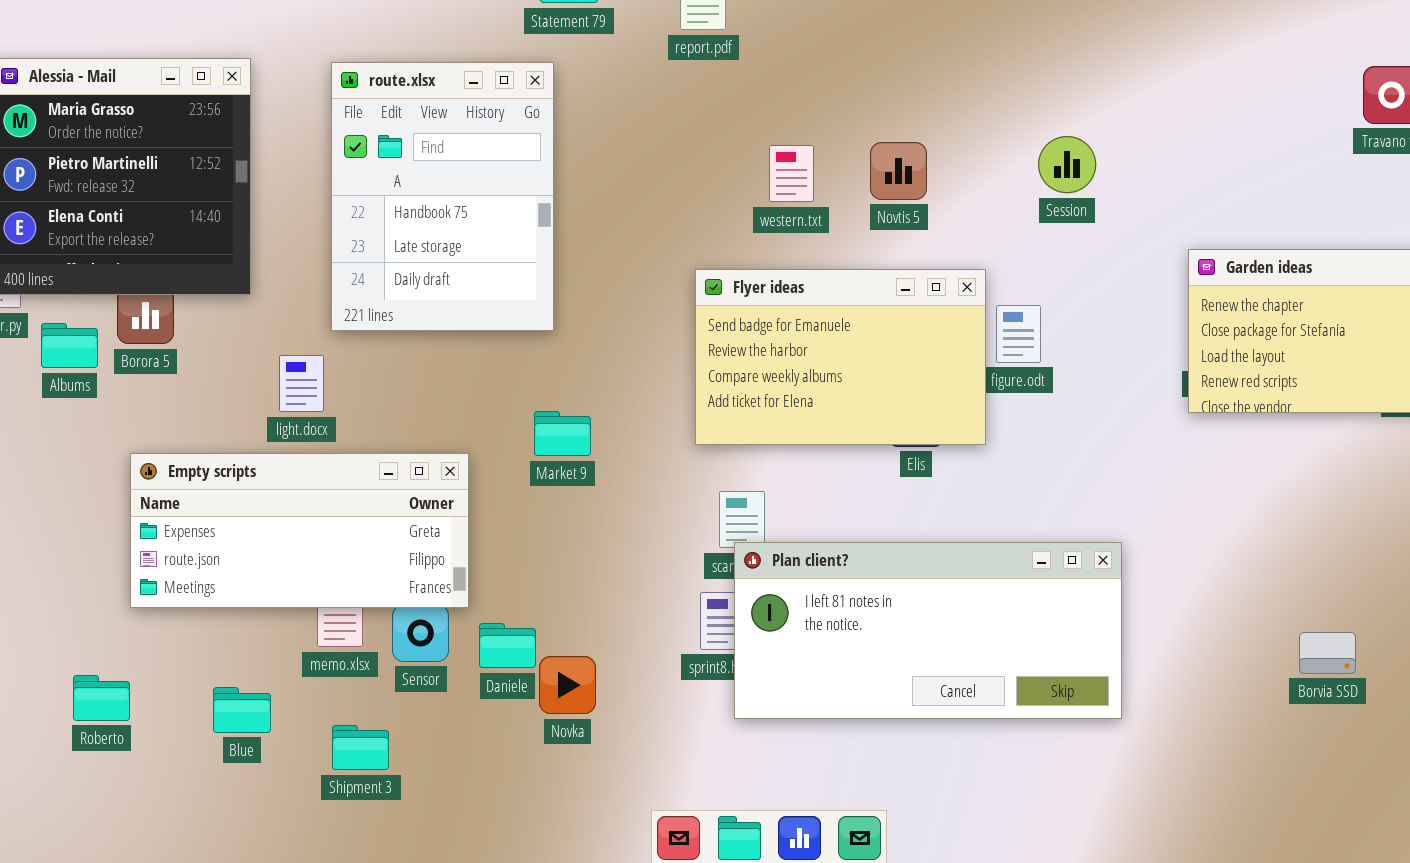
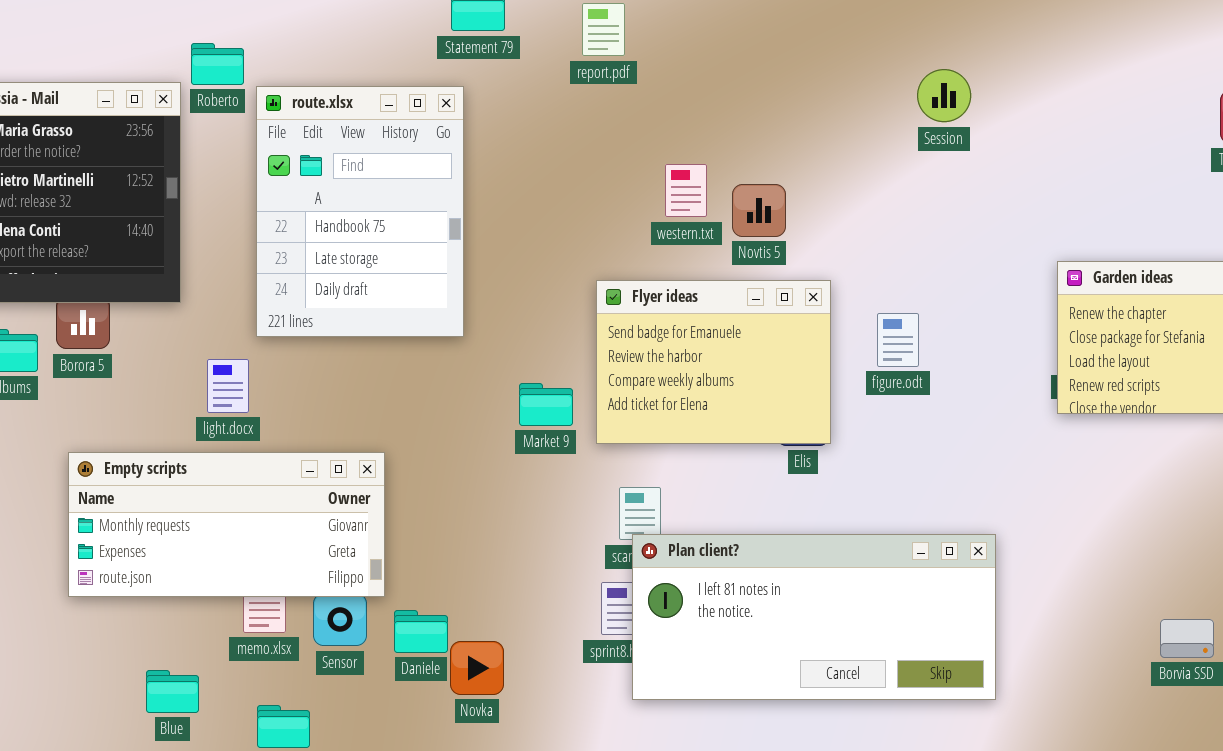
Session: [1038,136,1096,193] -> [917,69,971,122], moved
Novtis 5: [870,142,927,200] -> [732,184,786,237], moved
Flyer ideas: [695,269,986,445] -> [596,280,831,444], resized
Market 9: [534,411,591,456] -> [519,383,573,426], moved
Empty scripts: [130,453,469,608] -> [68,452,385,597], scrolled up 1 row
Roberto: [73,675,130,721] -> [191,43,244,85], moved

